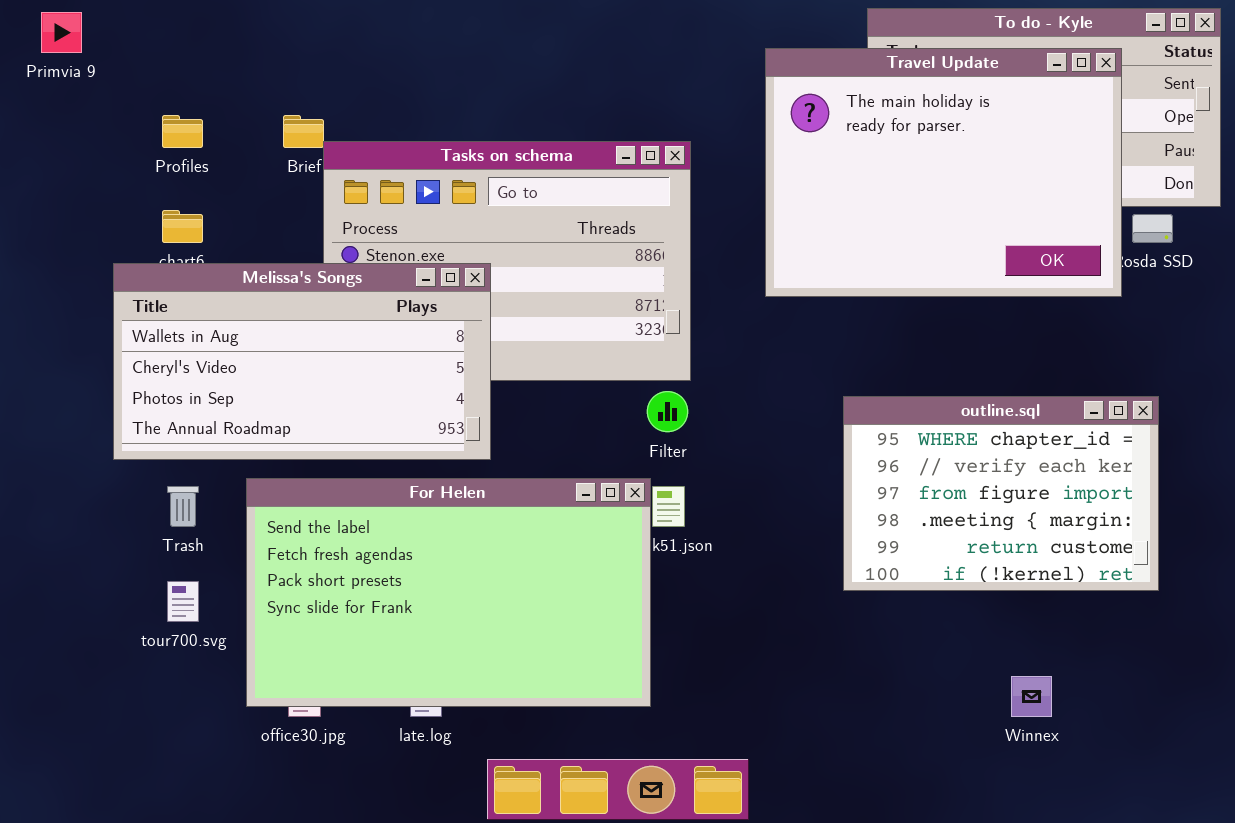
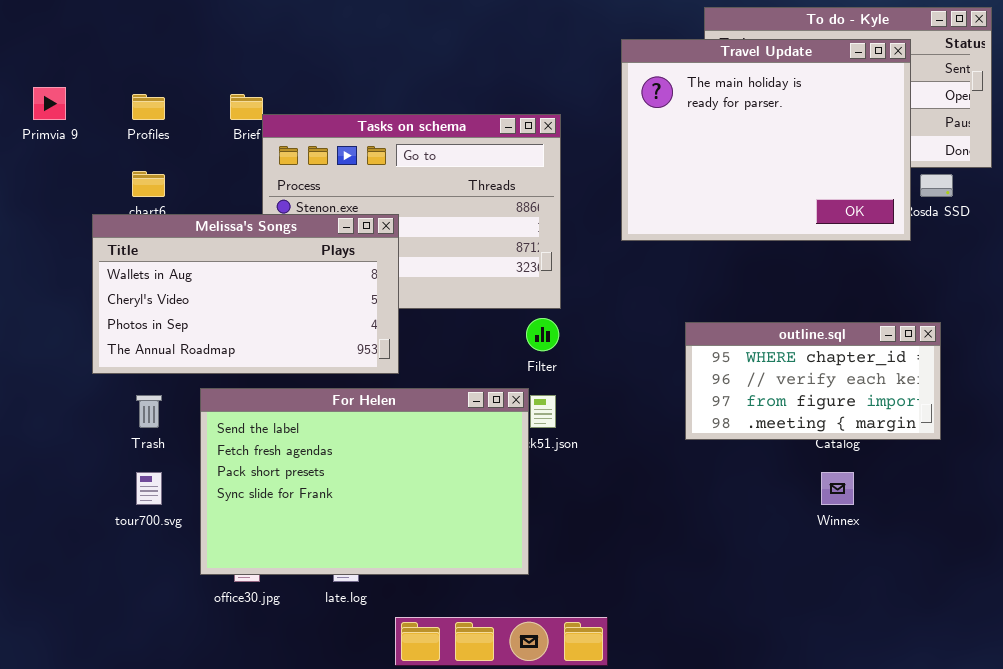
Primvia 9: [41,12,82,53] -> [33,87,66,120], moved
outline.sql: [843,396,1159,591] -> [685,322,941,440], resized
Winnex: [1011,676,1052,717] -> [821,472,854,505], moved

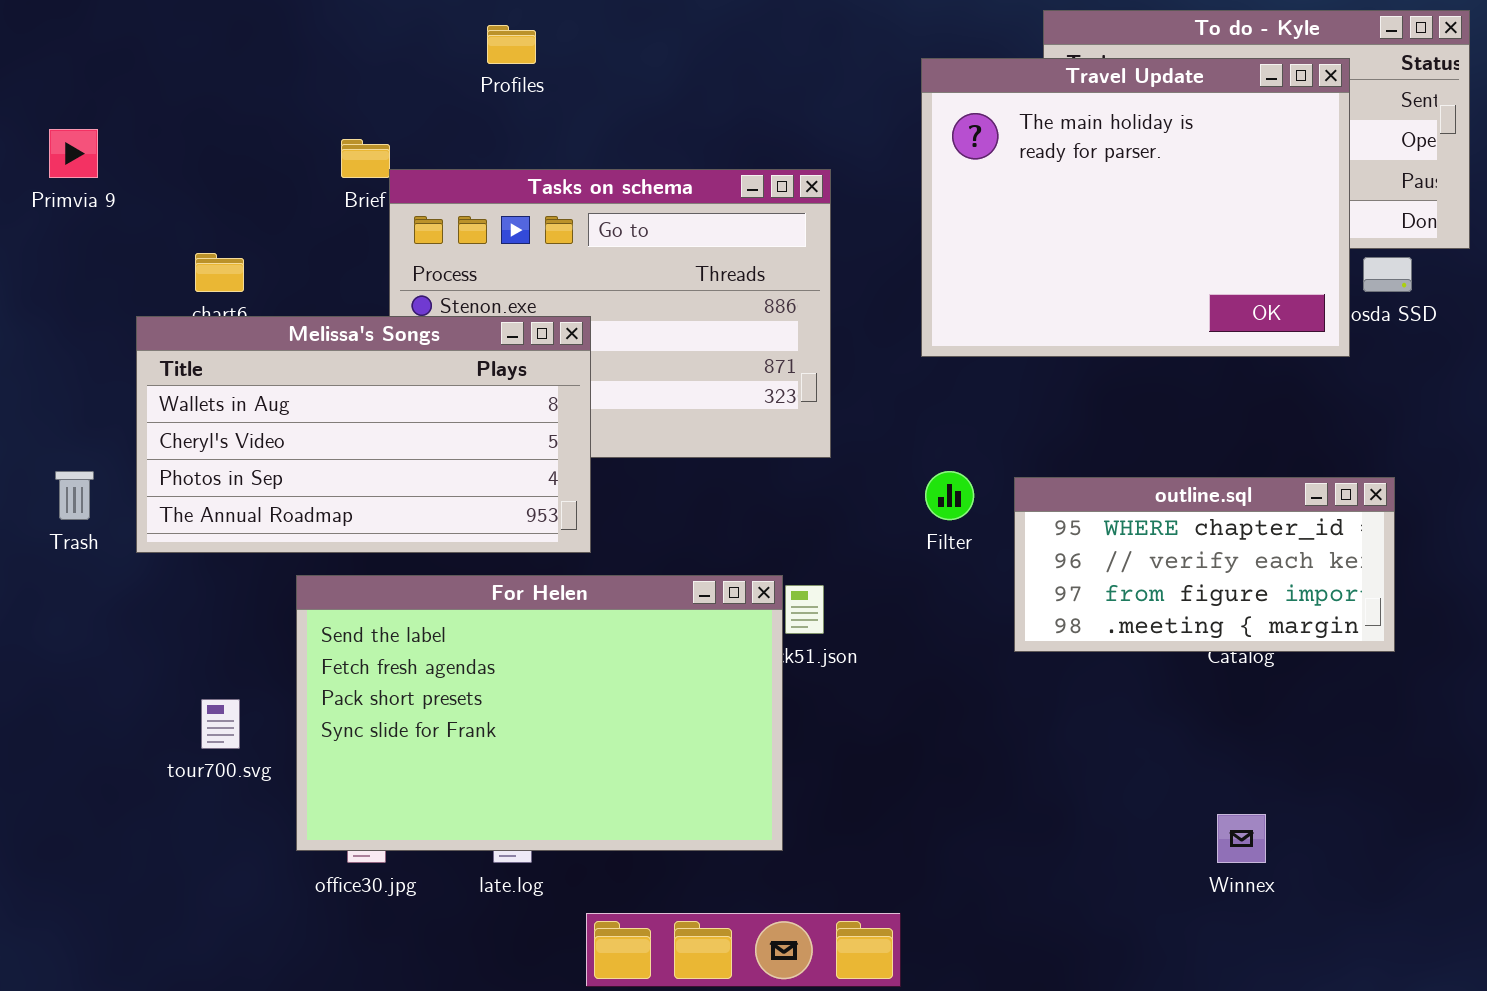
Profiles: [132,94,165,120] -> [487,25,536,64], moved
Filter: [526,318,559,351] -> [925,471,974,520], moved
Trash: [136,395,162,428] -> [55,471,94,520], moved
Winnex: [821,472,854,505] -> [1217,814,1266,863], moved

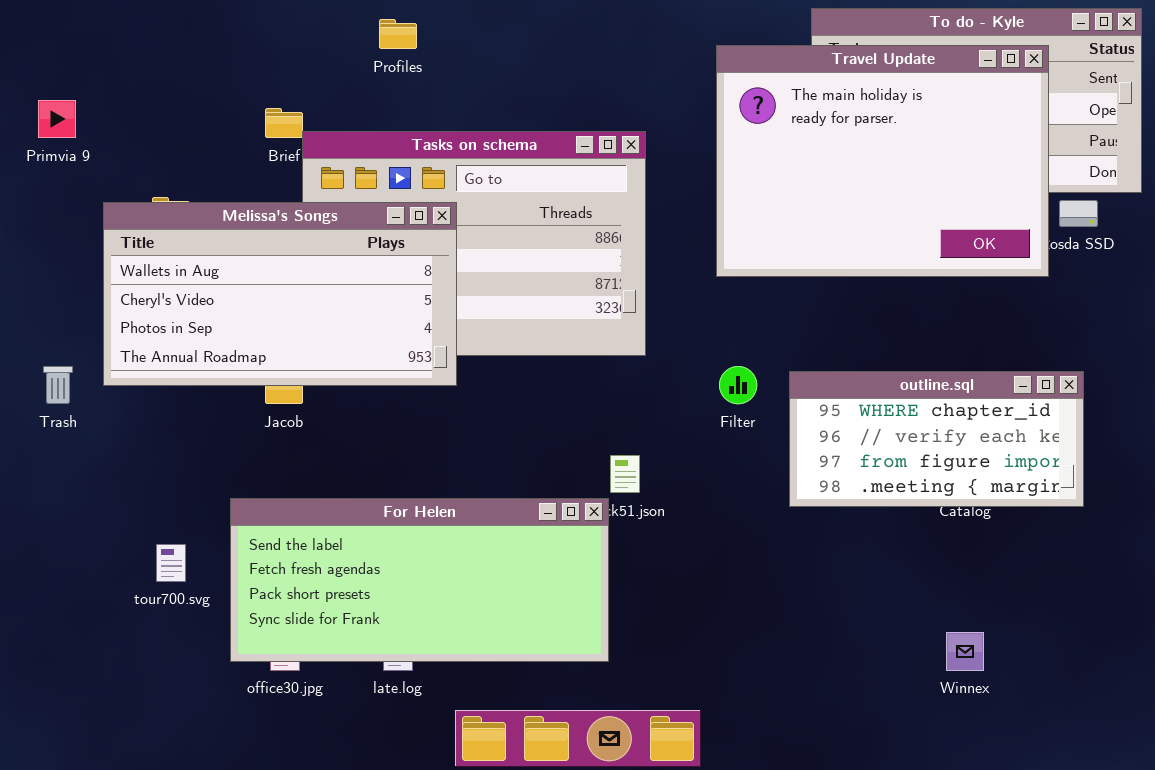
Melissa's Songs: [136,316,591,553] -> [103,202,457,386], moved
For Helen: [296,575,783,851] -> [230,498,609,662], resized

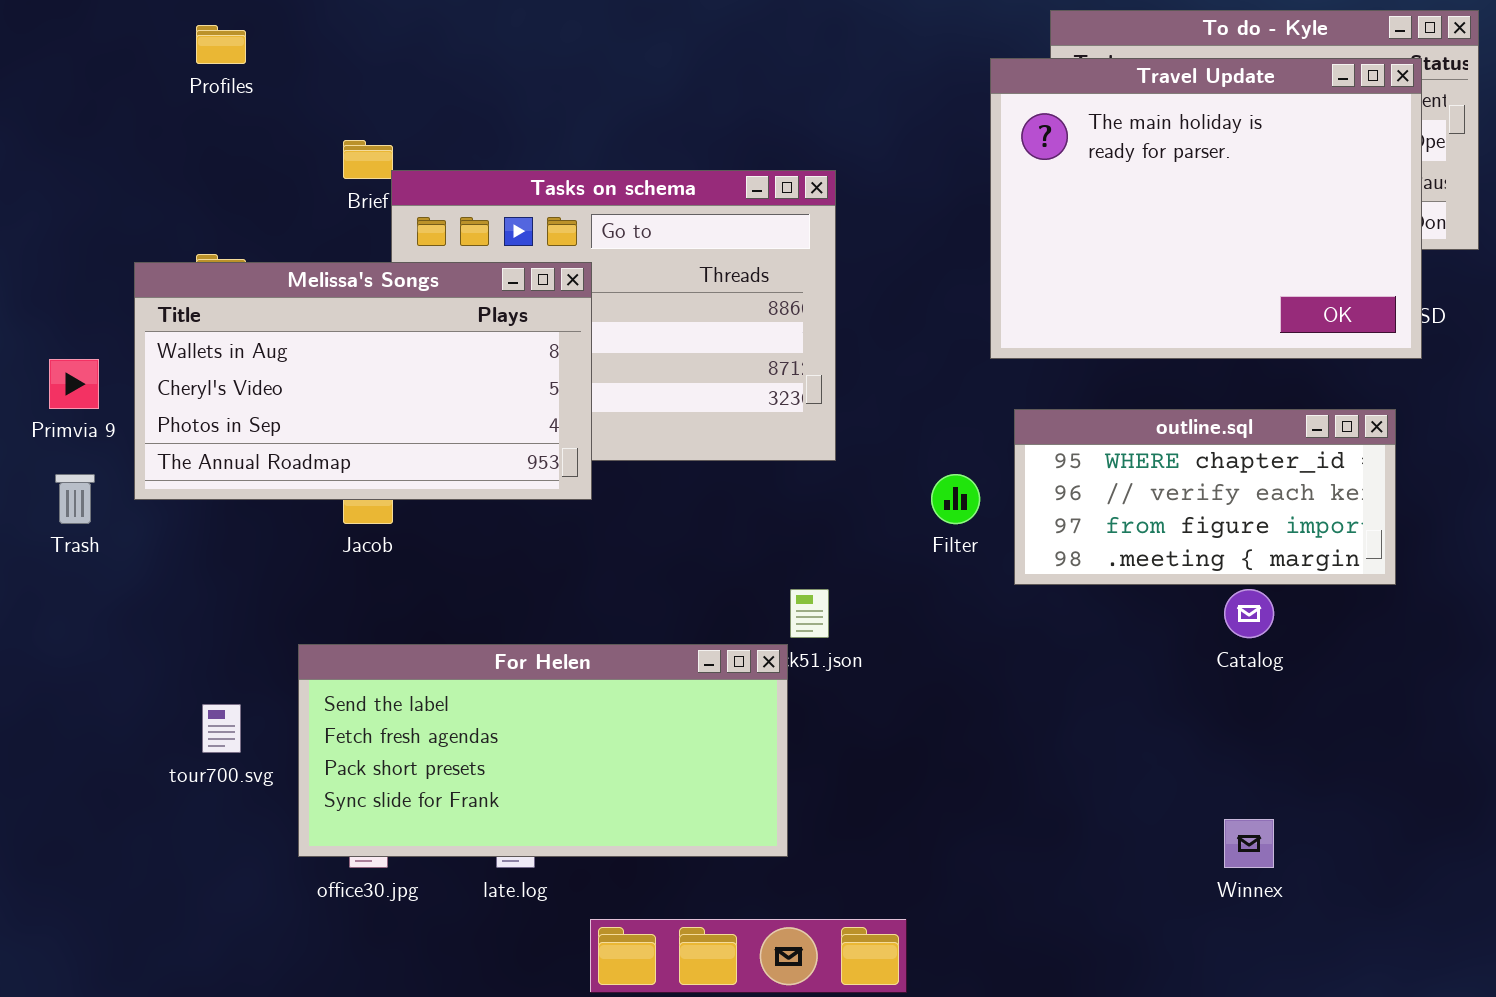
Profiles: [379,19,417,49] -> [196,25,246,64], moved
Travel Update: [716,45,1049,277] -> [990,58,1422,359], moved
Primvia 9: [38,100,76,138] -> [49,359,99,409], moved
outline.sql: [789,371,1084,507] -> [1014,409,1396,585], moved

